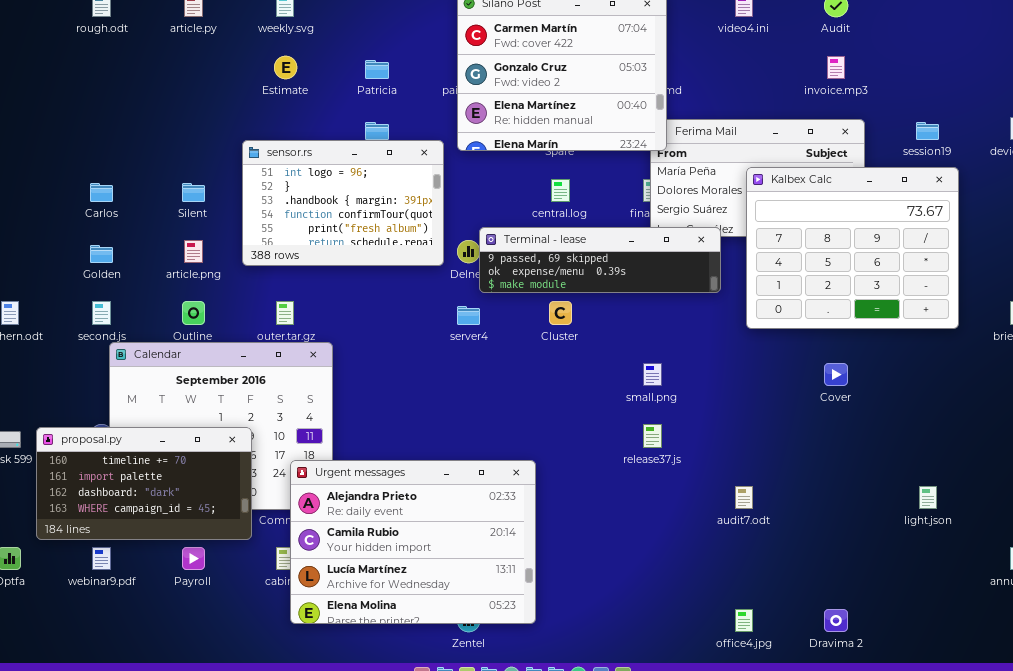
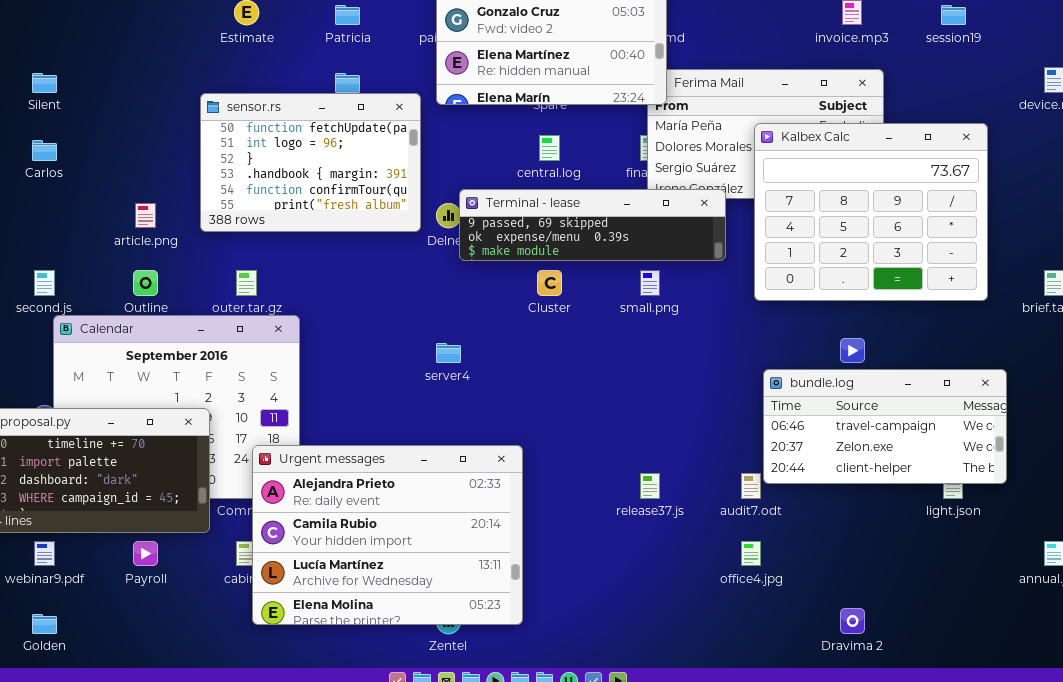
session19: [916,122,939,140] -> [941,5,966,25], moved
sensor.rs: [242,140,444,266] -> [200,93,421,232], scrolled up 1 row
Silent: [182,183,205,202] -> [32,73,57,93], moved
Golden: [90,245,113,263] -> [32,614,57,634], moved
server4: [457,306,480,325] -> [436,343,461,363], moved
small.png: [643,363,662,386] -> [640,270,660,296], moved
bundle.log: none -> [763,369,1007,484], opened
release37.js: [643,424,662,448] -> [640,473,660,499], moved
office4.jpg: [735,609,753,632] -> [741,541,761,566], moved

